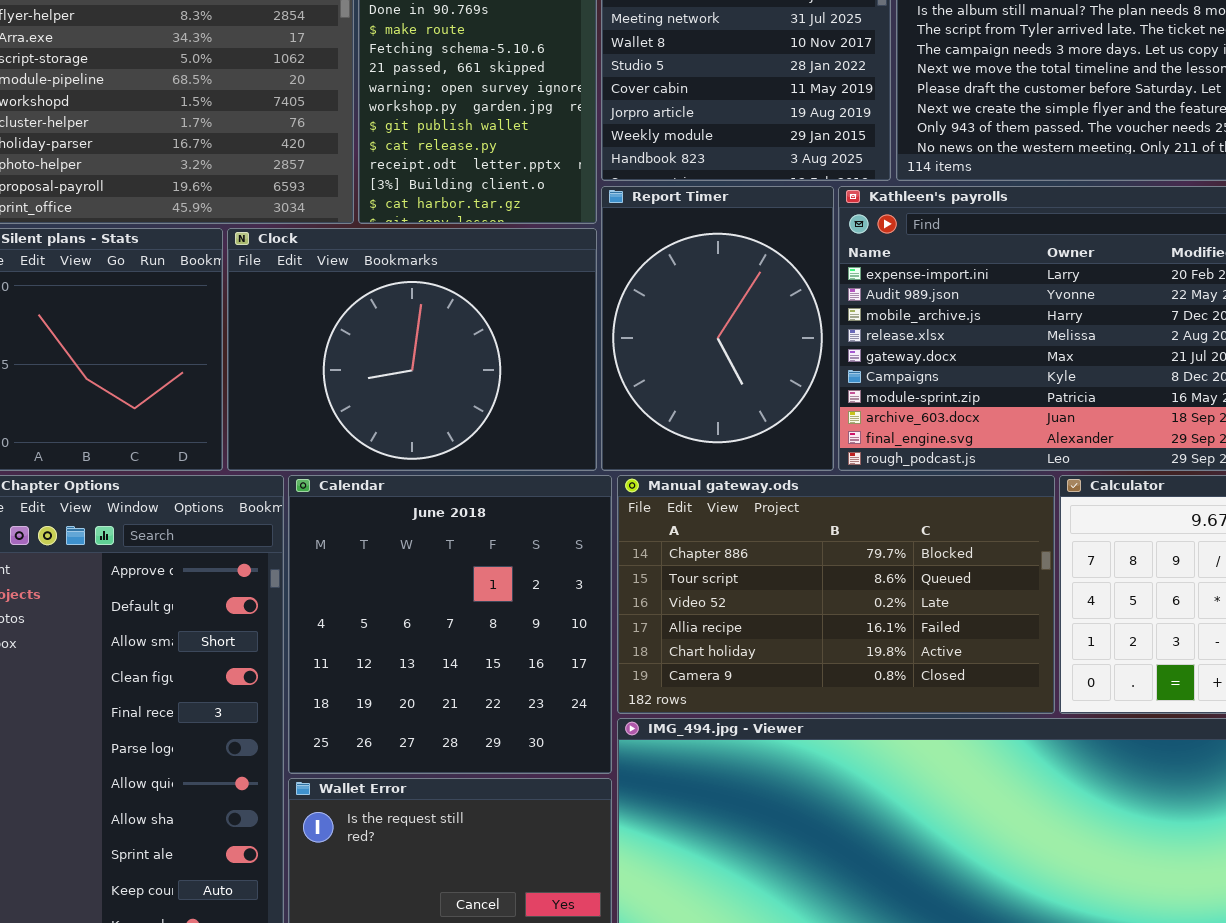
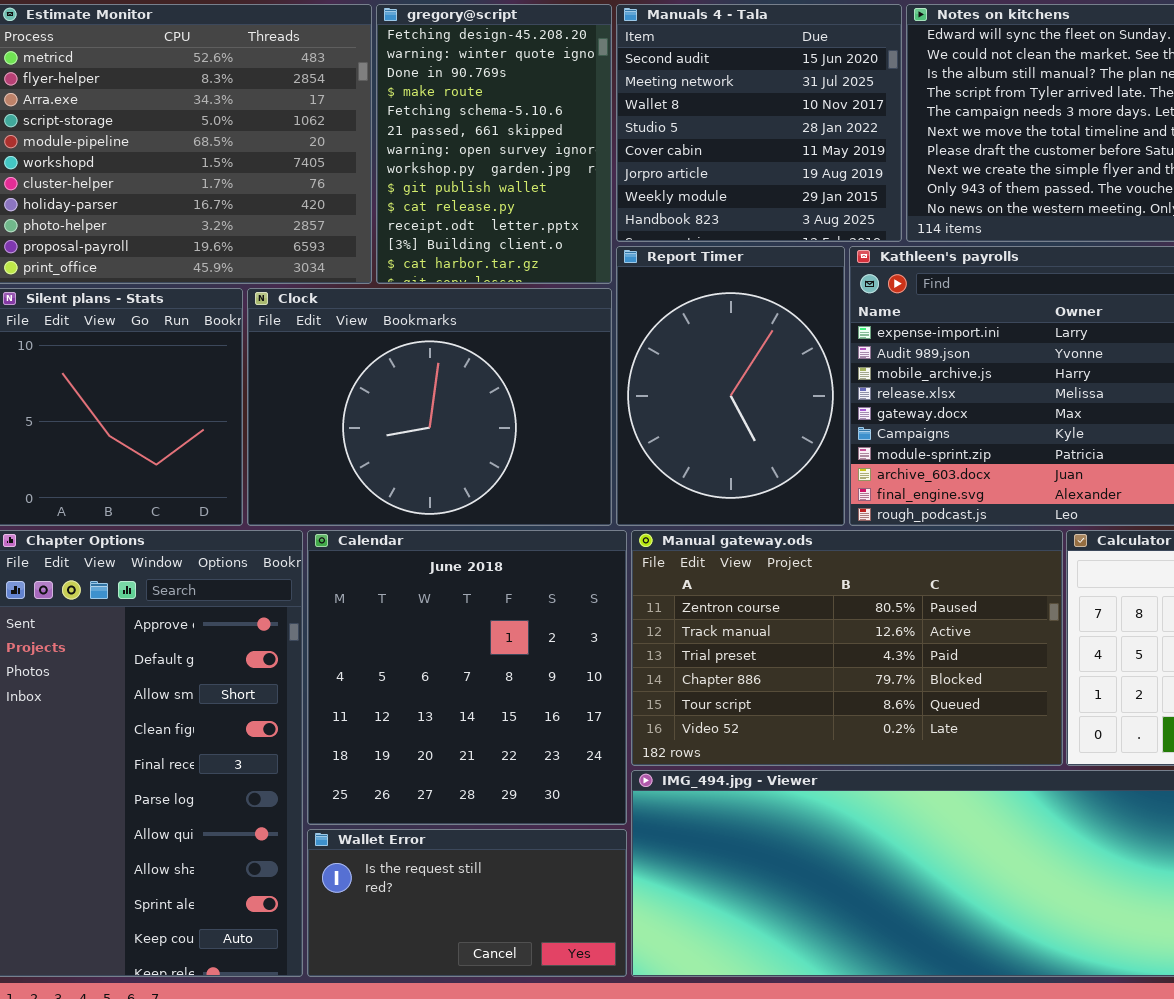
Manual gateway.ods: [617,475,1055,714] -> [631,530,1063,766], scrolled up 3 rows

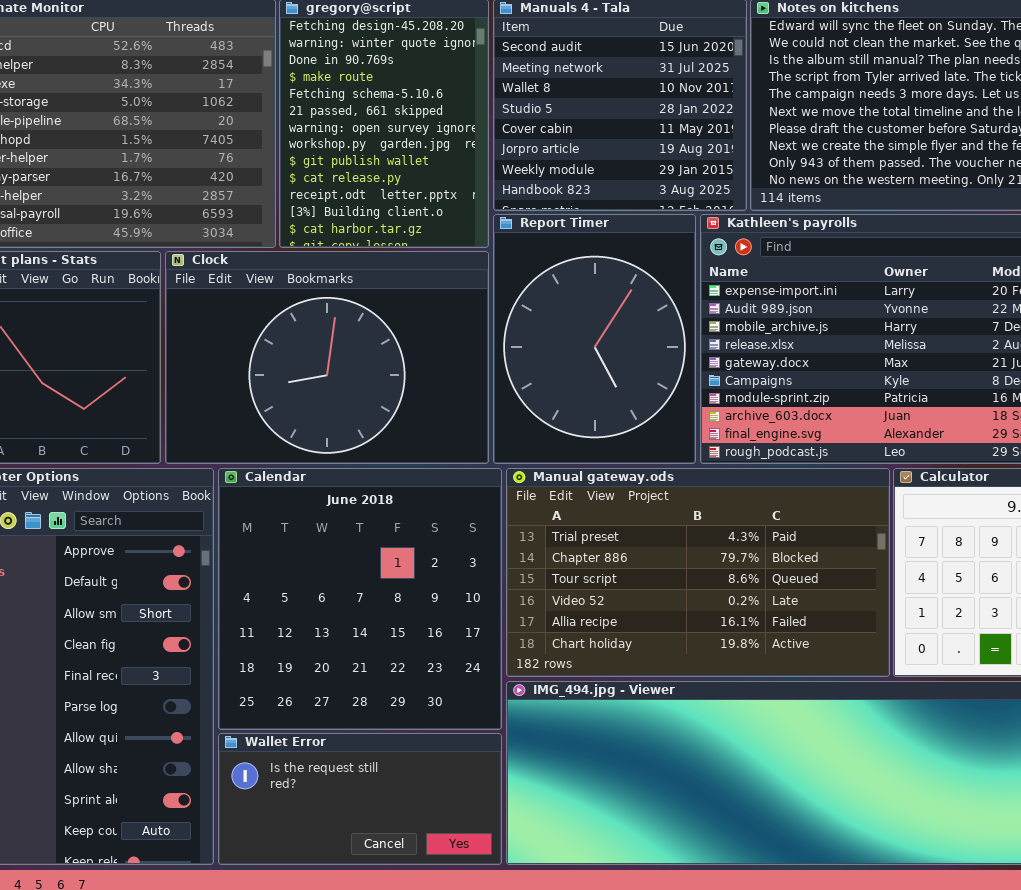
Manual gateway.ods: [631,530,1063,766] -> [506,468,890,677], scrolled down 2 rows

